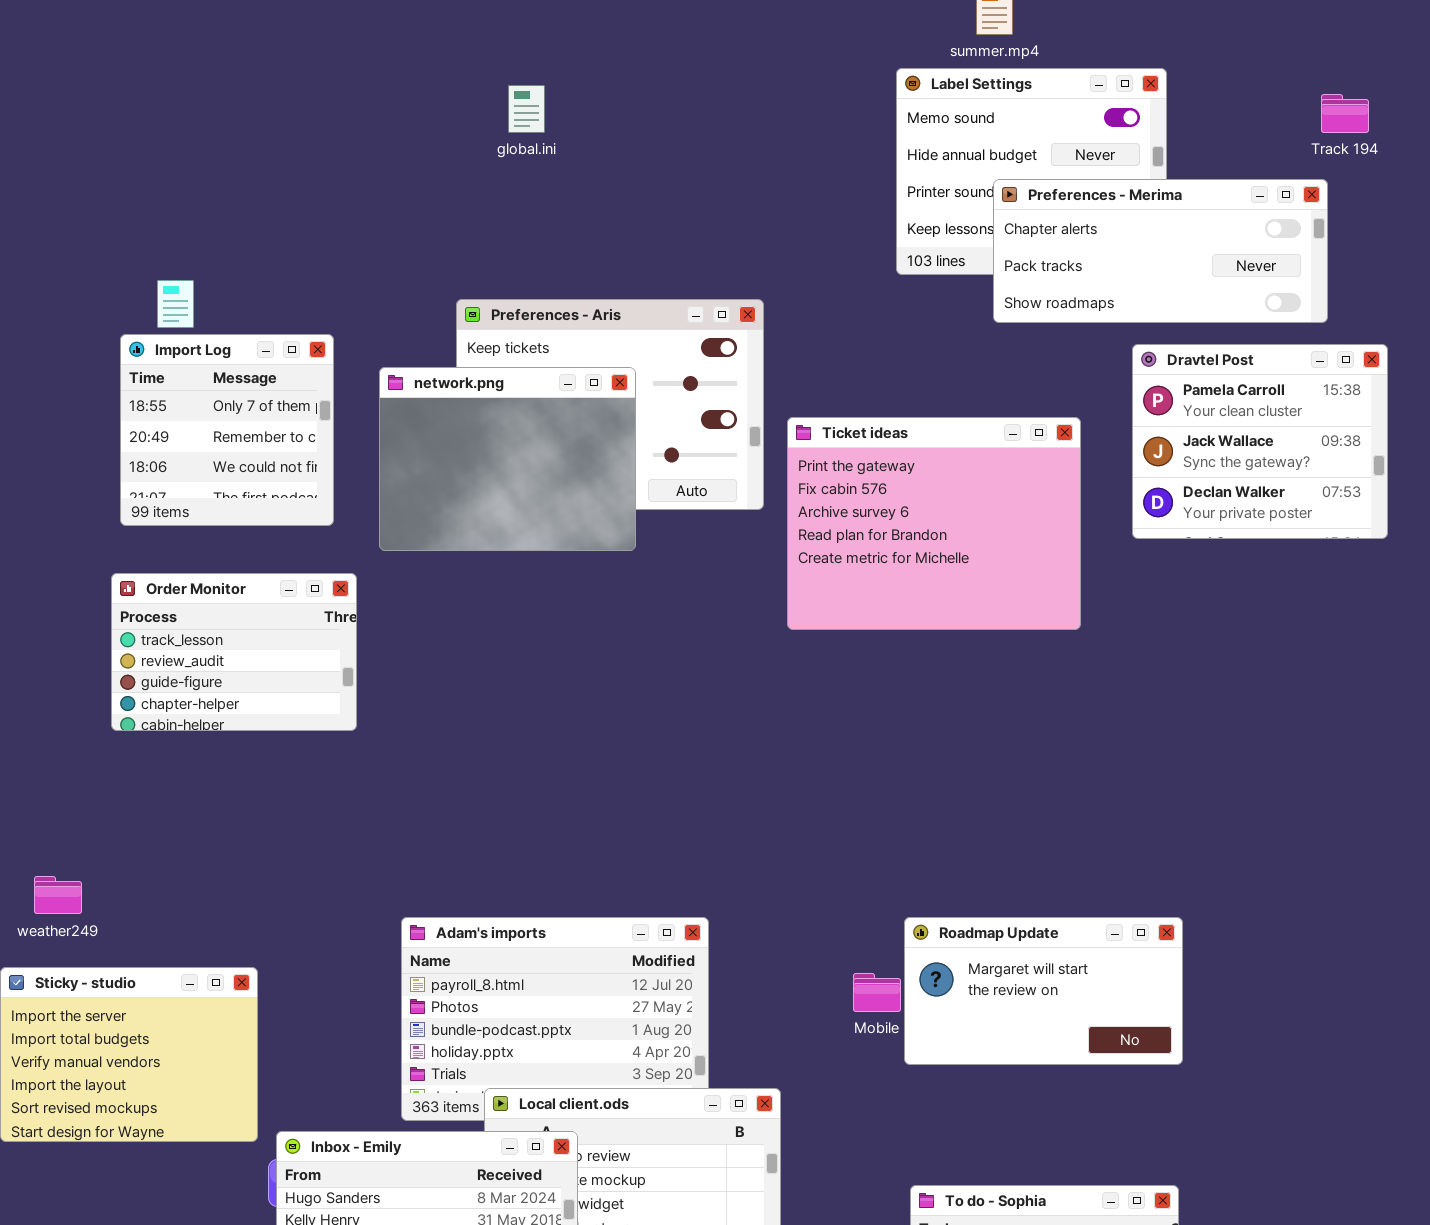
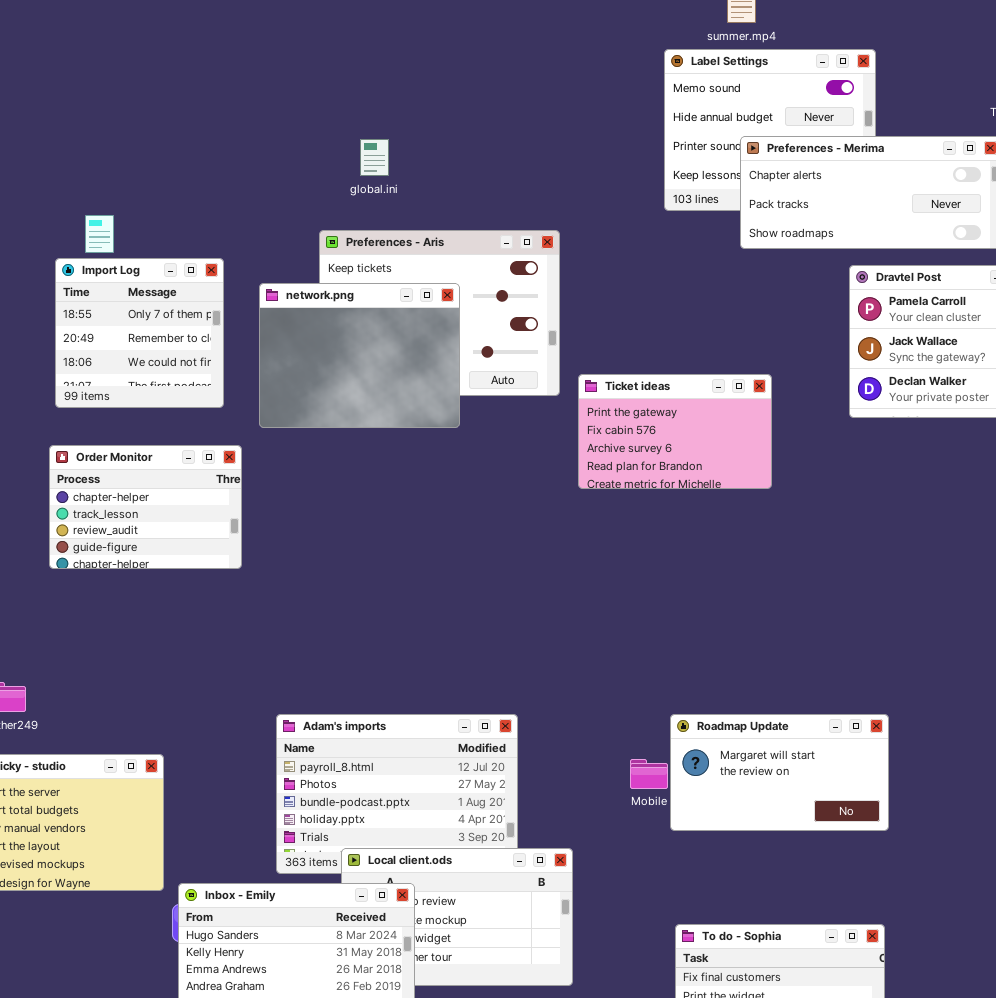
global.ini: [508,85,545,133] -> [360,139,389,176], moved
Ticket ideas: [787,417,1081,630] -> [578,374,772,489], resized
Order Monitor: [111,573,357,731] -> [49,445,242,569], scrolled up 1 row

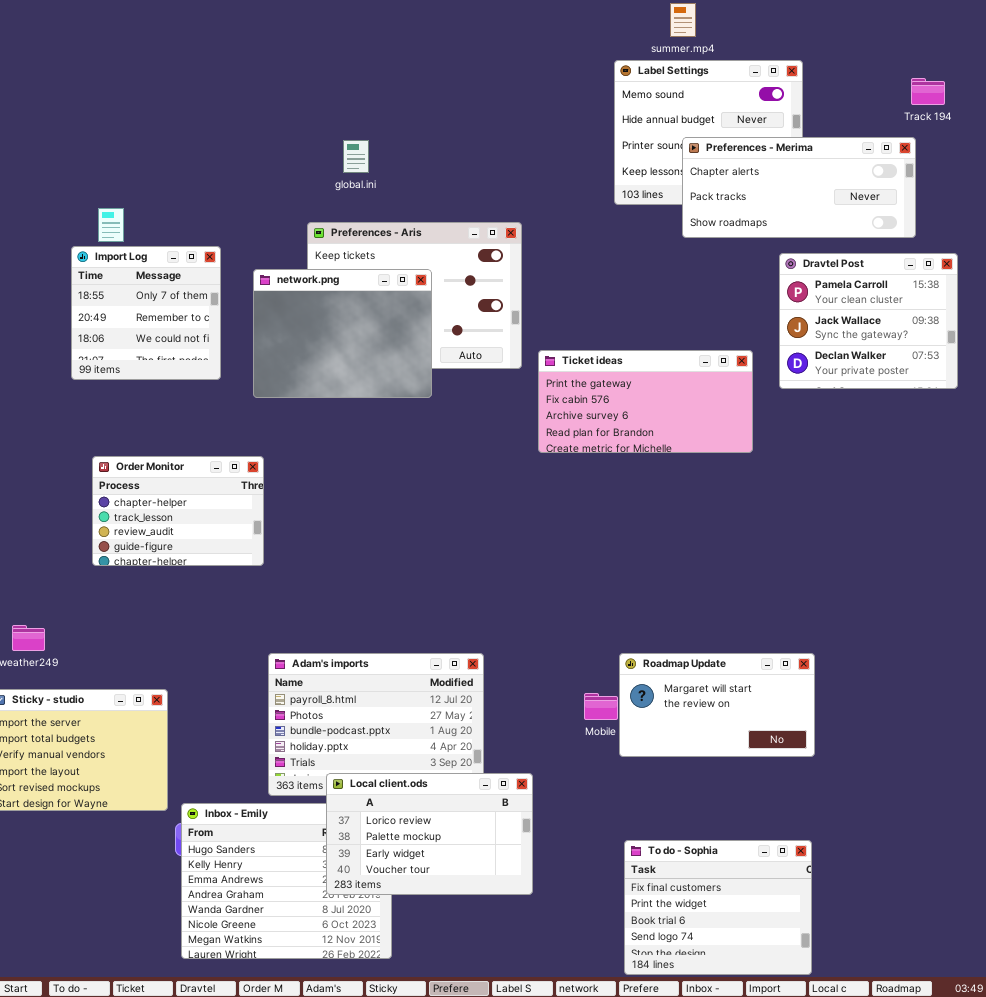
Ticket ideas: [578,374,772,489] -> [538,350,753,453], resized
Order Monitor: [49,445,242,569] -> [92,456,264,566], moved
Local client.ods: [341,848,573,986] -> [326,773,533,895], raised

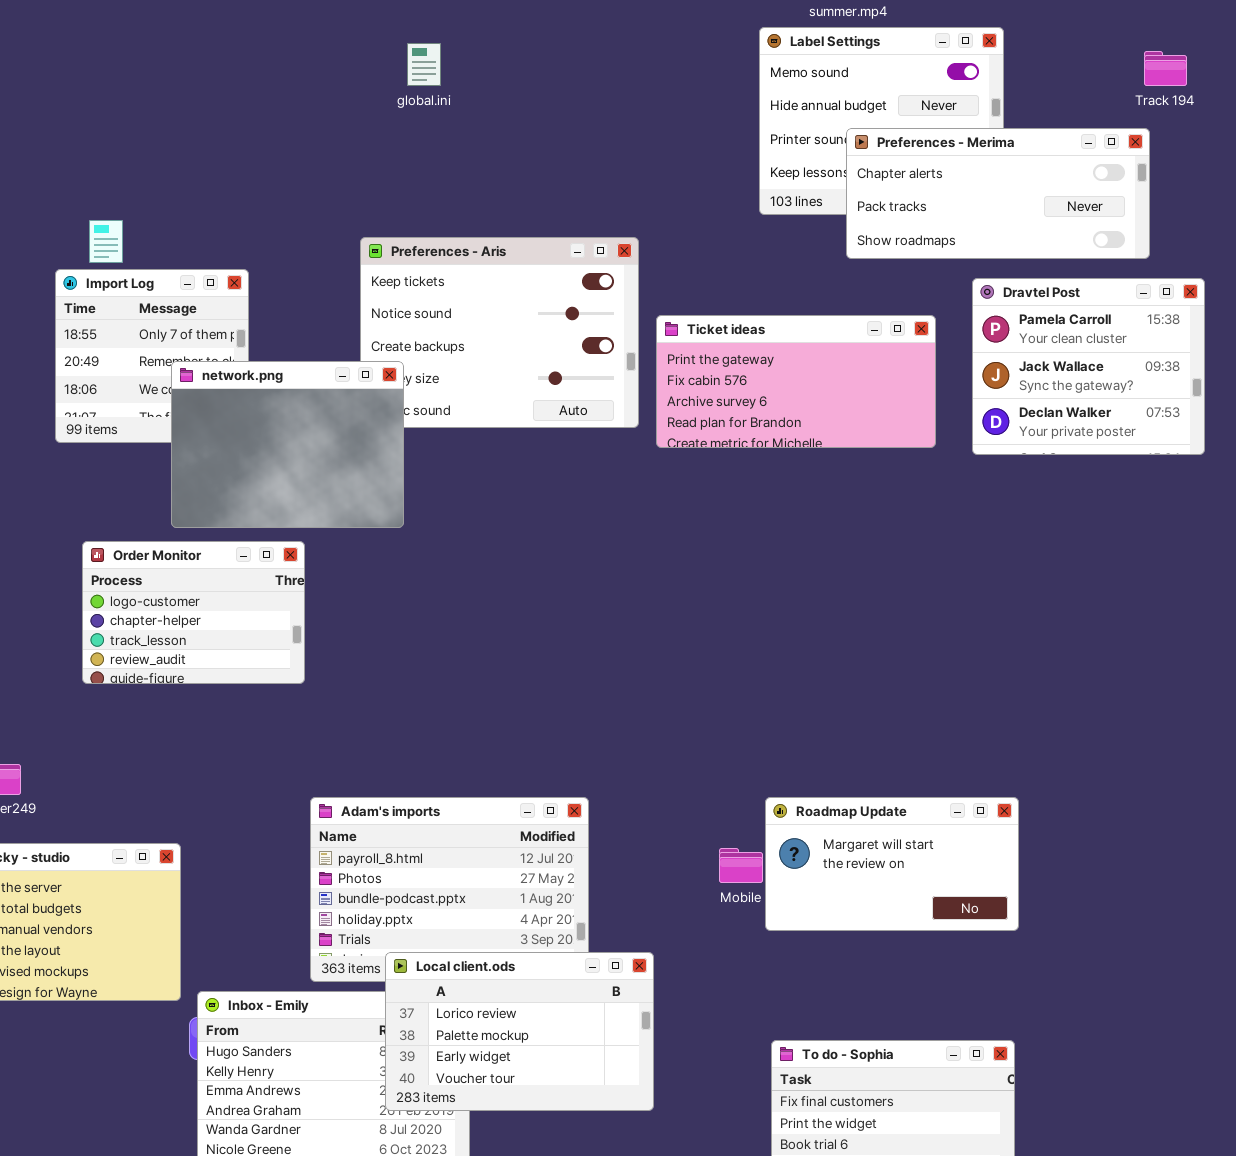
global.ini: [343,140,369,173] -> [407,43,441,86], moved
network.png: [253,269,432,398] -> [171,361,404,528], moved
Ticket ideas: [538,350,753,453] -> [656,315,936,448], moved
Order Monitor: [92,456,264,566] -> [82,541,305,684], scrolled up 1 row

